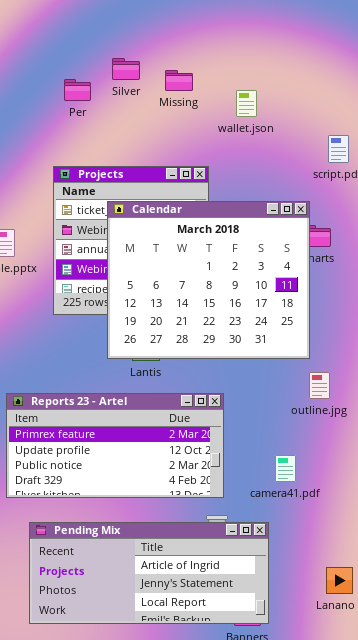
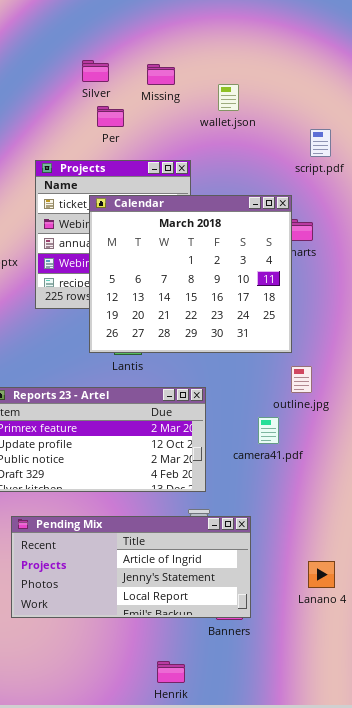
Silver: [112,58,140,80] -> [82,60,109,82], moved
Per: [64,79,91,101] -> [97,106,124,127], moved
camera41.pdf: [275,455,296,482] -> [258,417,279,444], moved

